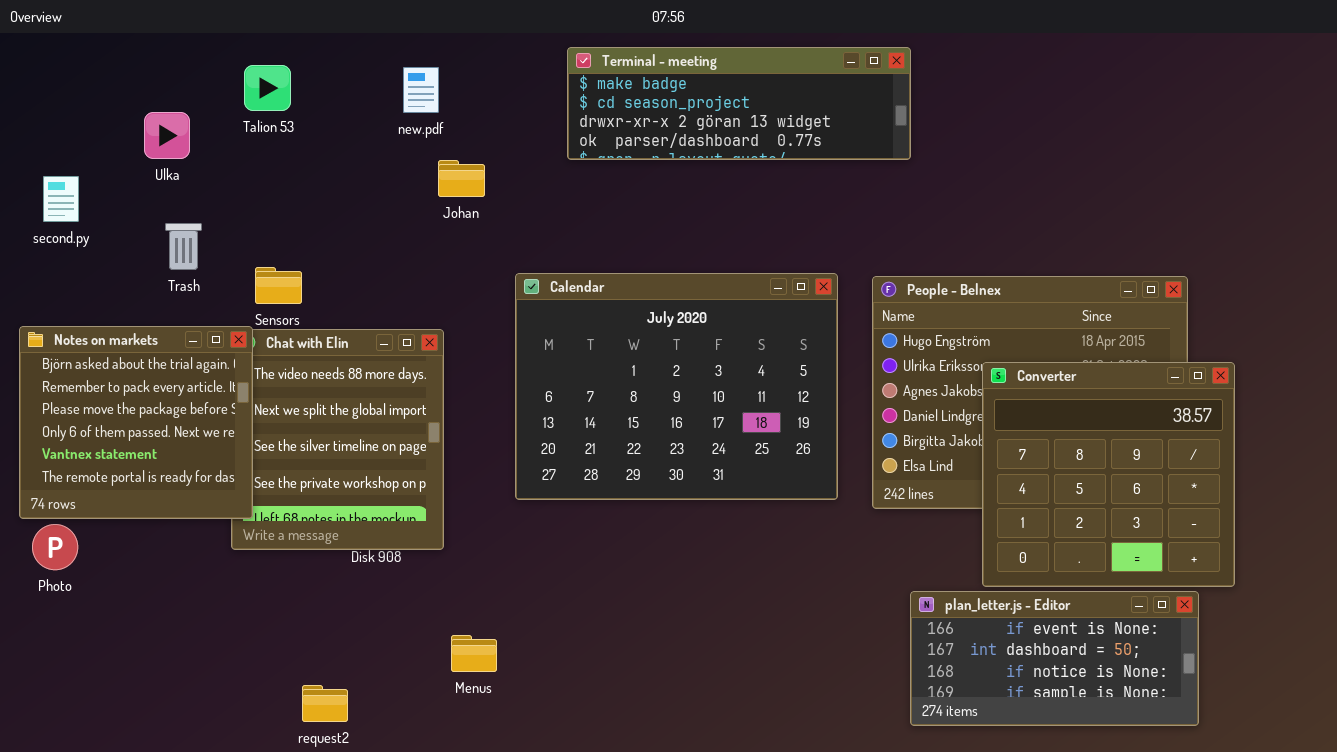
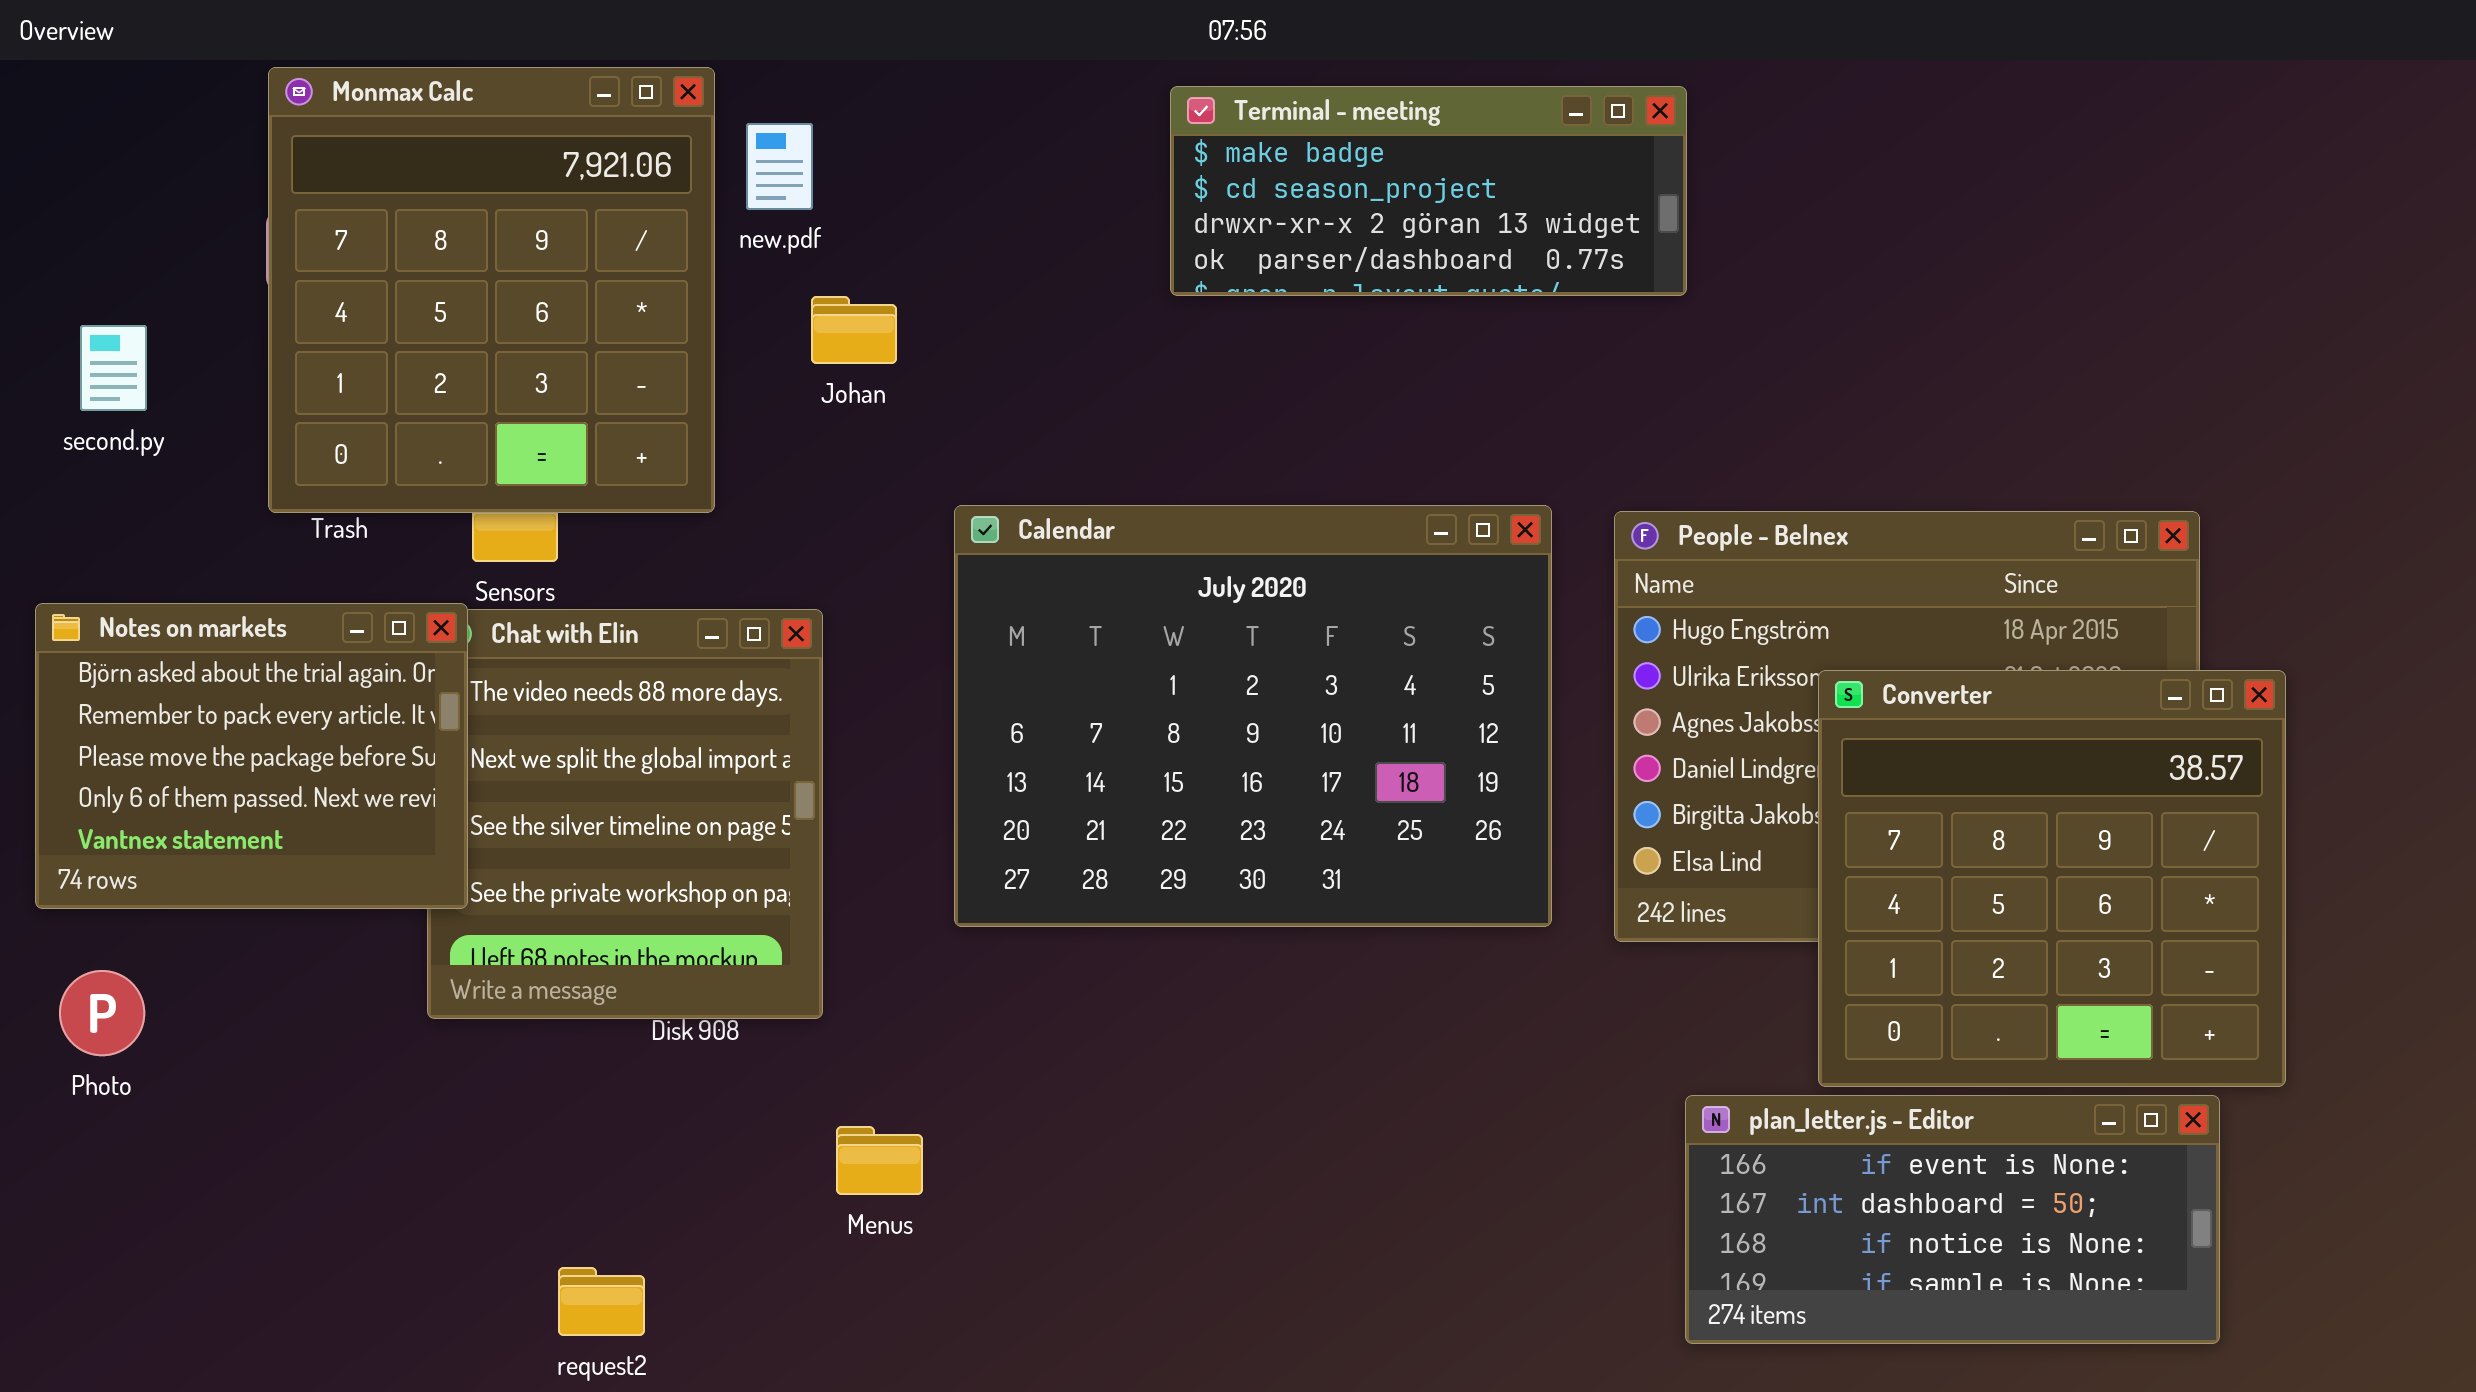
Monmax Calc: none -> [268,67,715,513], opened
Terminal - meeting: [567,47,911,160] -> [1170,86,1687,296], resized
Notes on markets: [19,326,253,519] -> [35,603,468,909], resized
Menus: [451,635,497,672] -> [836,1126,923,1195], moved

